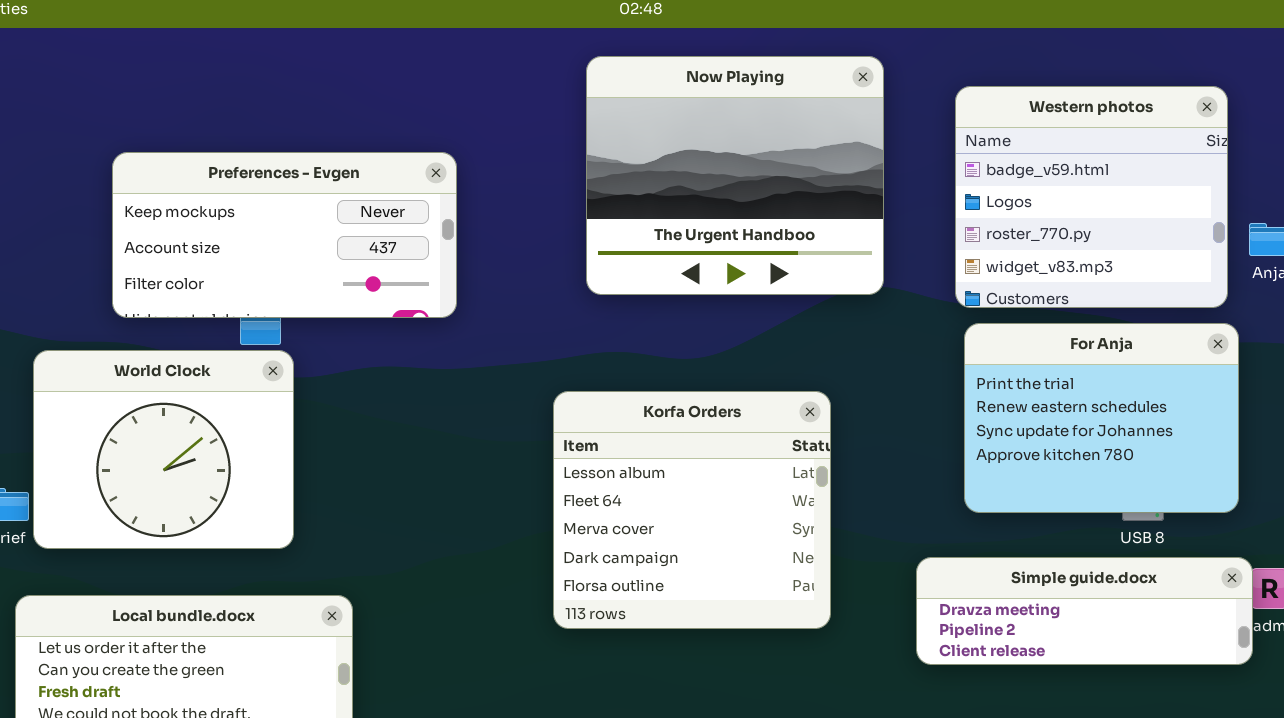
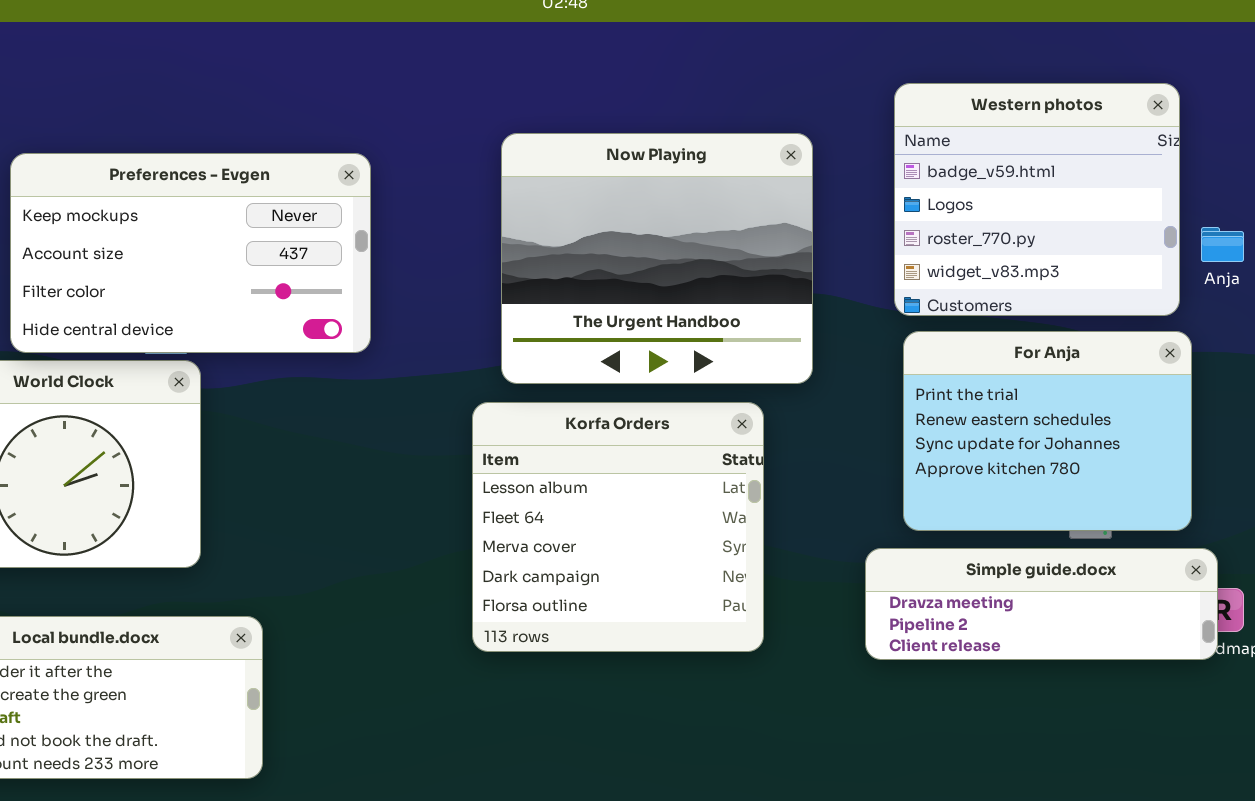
Now Playing: [586,56,884,295] -> [501,133,813,384], moved
Preferences - Evgen: [112,152,457,318] -> [10,153,371,353], resized
Simple guide.docx: [916,557,1253,665] -> [865,548,1218,660], moved

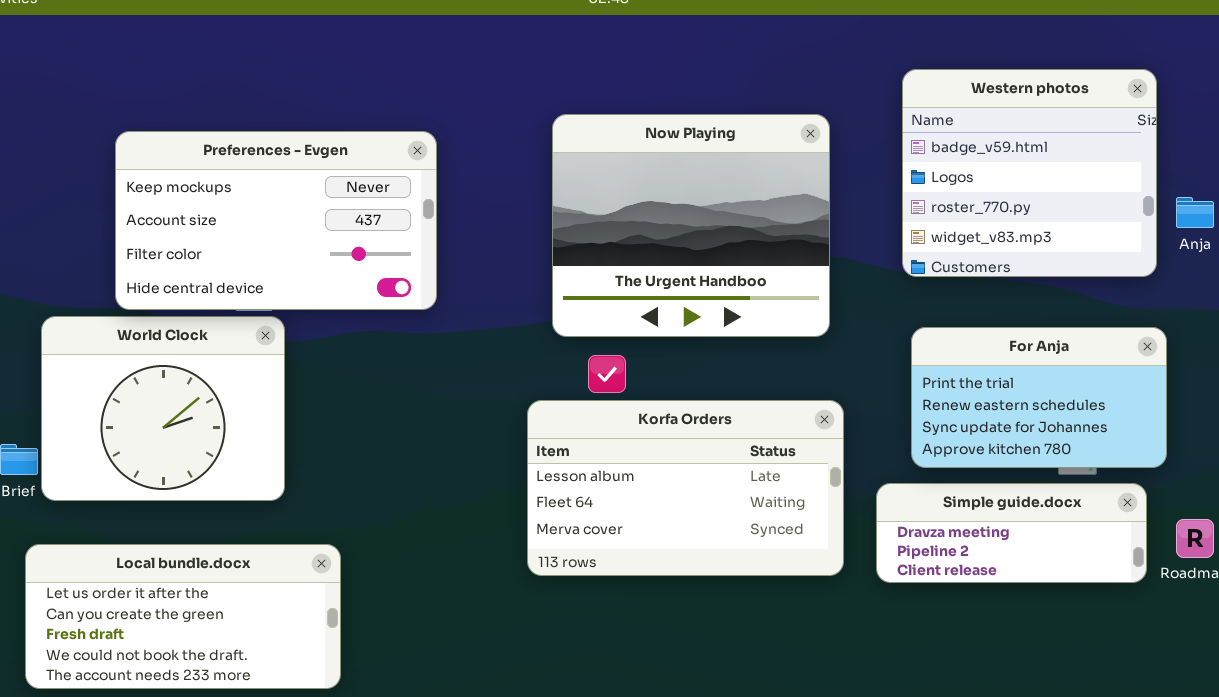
For Anja: [903,331,1192,531] -> [911,327,1167,468], resized
Korfa Orders: [472,402,764,652] -> [527,400,844,576], resized
Simple guide.docx: [865,548,1218,660] -> [876,483,1147,583], resized

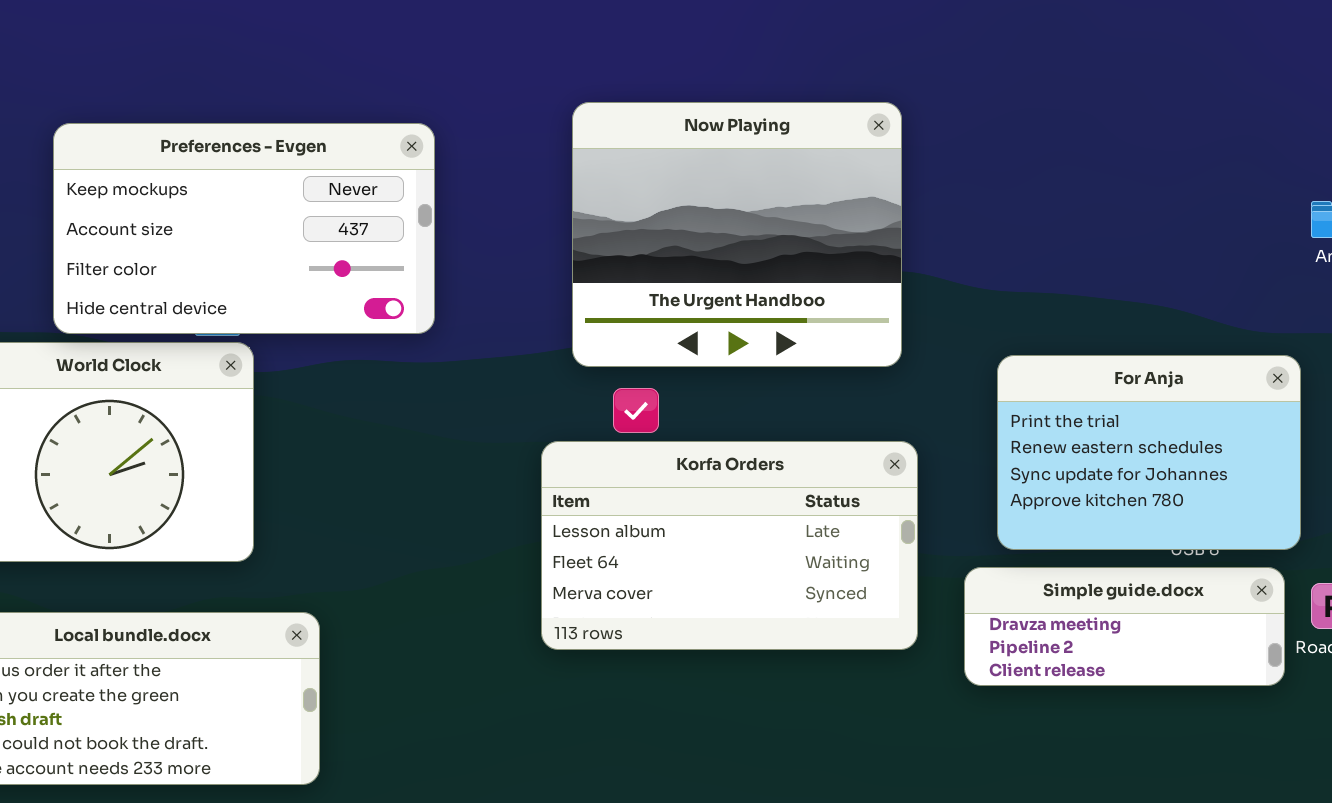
Western photos: [902,69,1157,277] -> none, closed
For Anja: [911,327,1167,468] -> [997,355,1301,550], resized
Simple guide.docx: [876,483,1147,583] -> [964,567,1285,686], moved

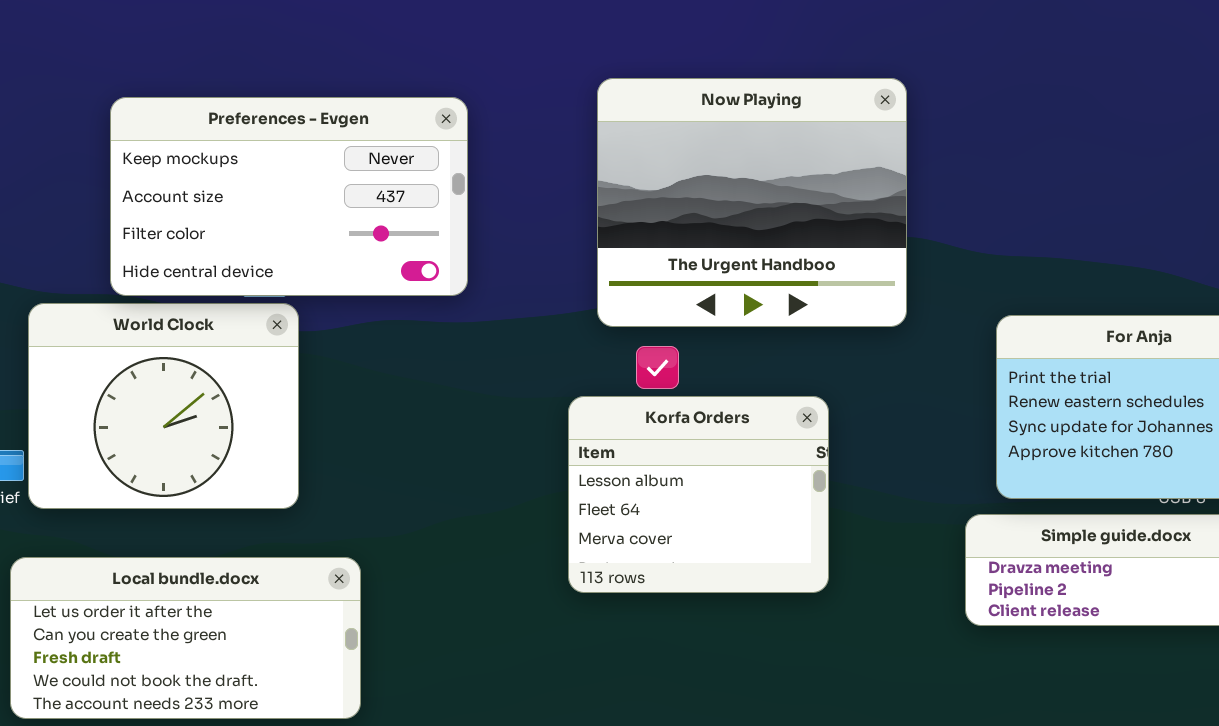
Korfa Orders: [541,441,918,650] -> [568,396,829,593], resized

